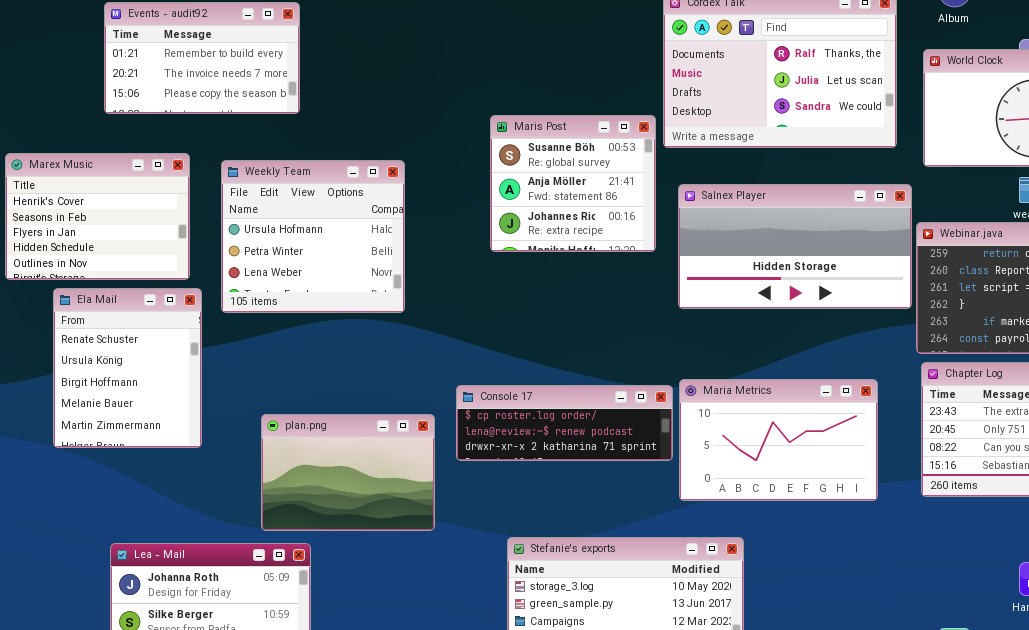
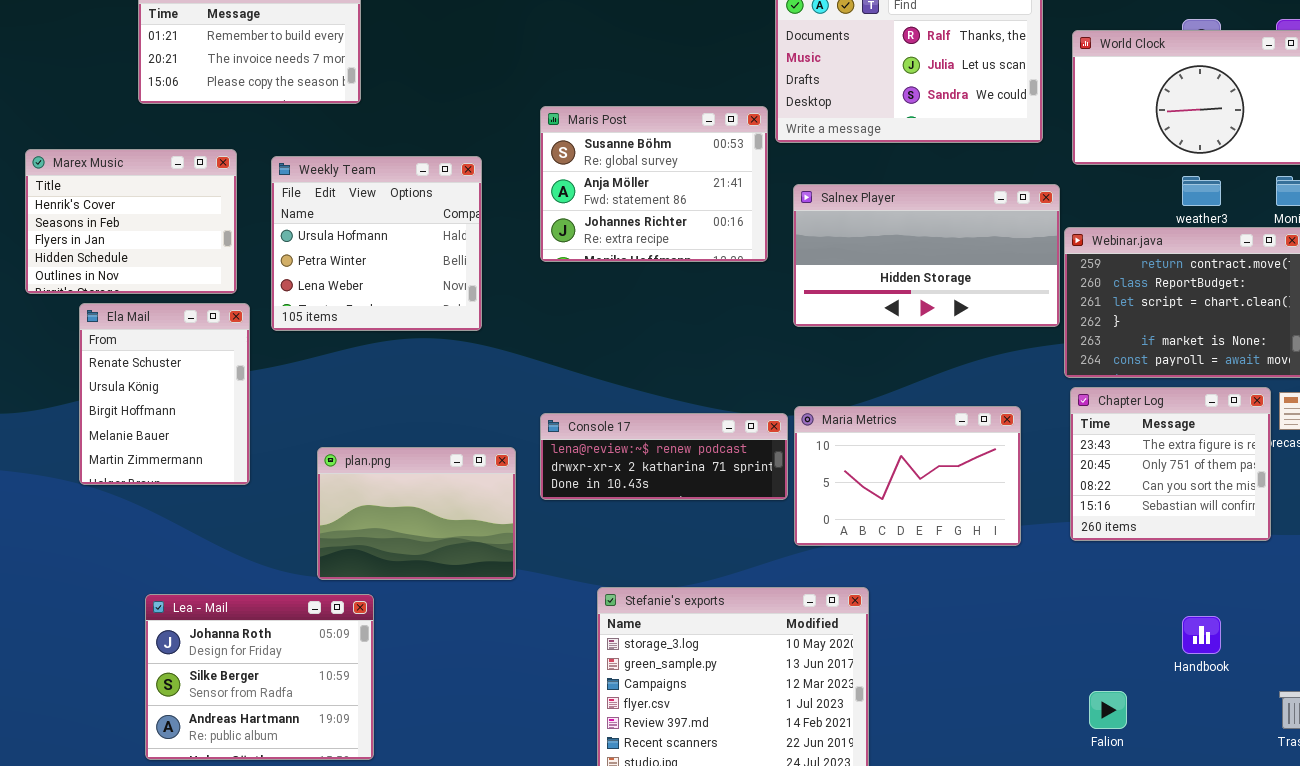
Maris Post: [490,115,656,252] -> [540,106,768,262], resized
Console 17: [456,385,673,461] -> [540,413,788,500], scrolled down 1 row

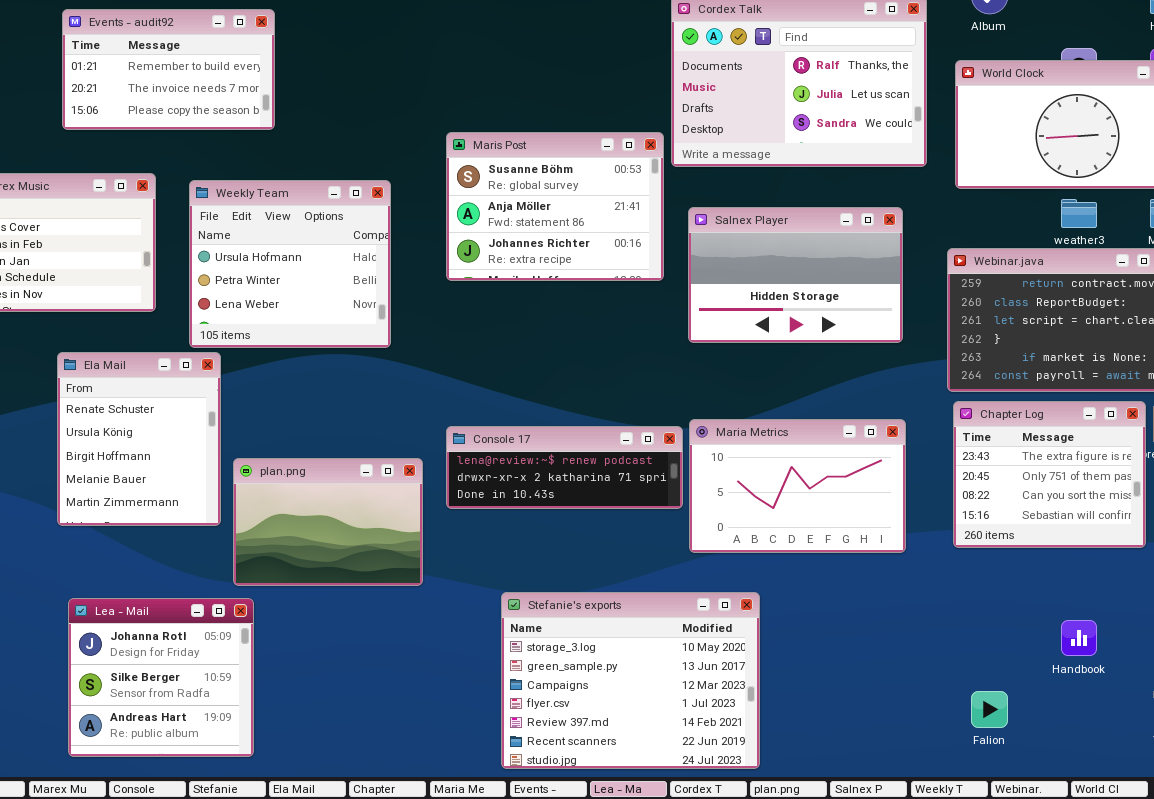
Salnex Player: [793,184,1060,327] -> [688,207,903,343], resized
Ela Mail: [79,303,250,485] -> [57,352,221,526], moved
Lea - Mail: [145,594,374,760] -> [68,598,254,757], resized

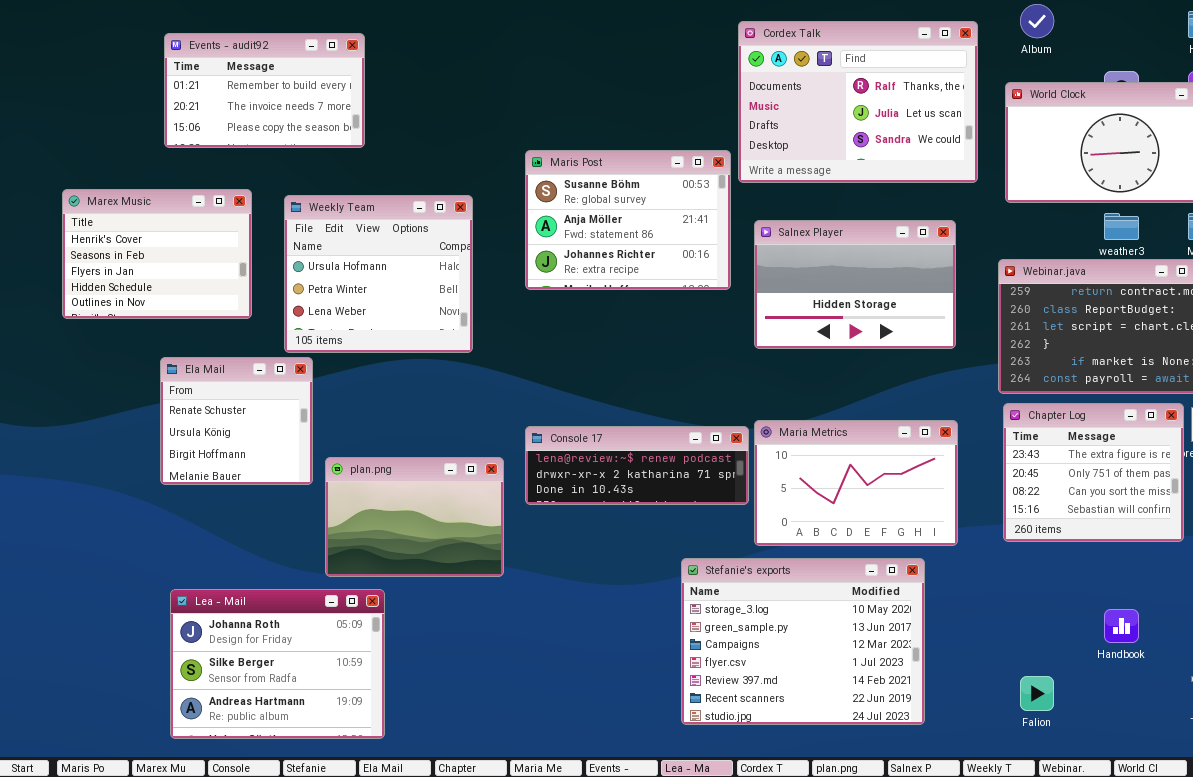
Ela Mail: [57,352,221,526] -> [160,357,313,485], resized
Stefanie's exports: [501,592,760,769] -> [681,558,925,725], moved
Lea - Mail: [68,598,254,757] -> [170,589,385,739], resized

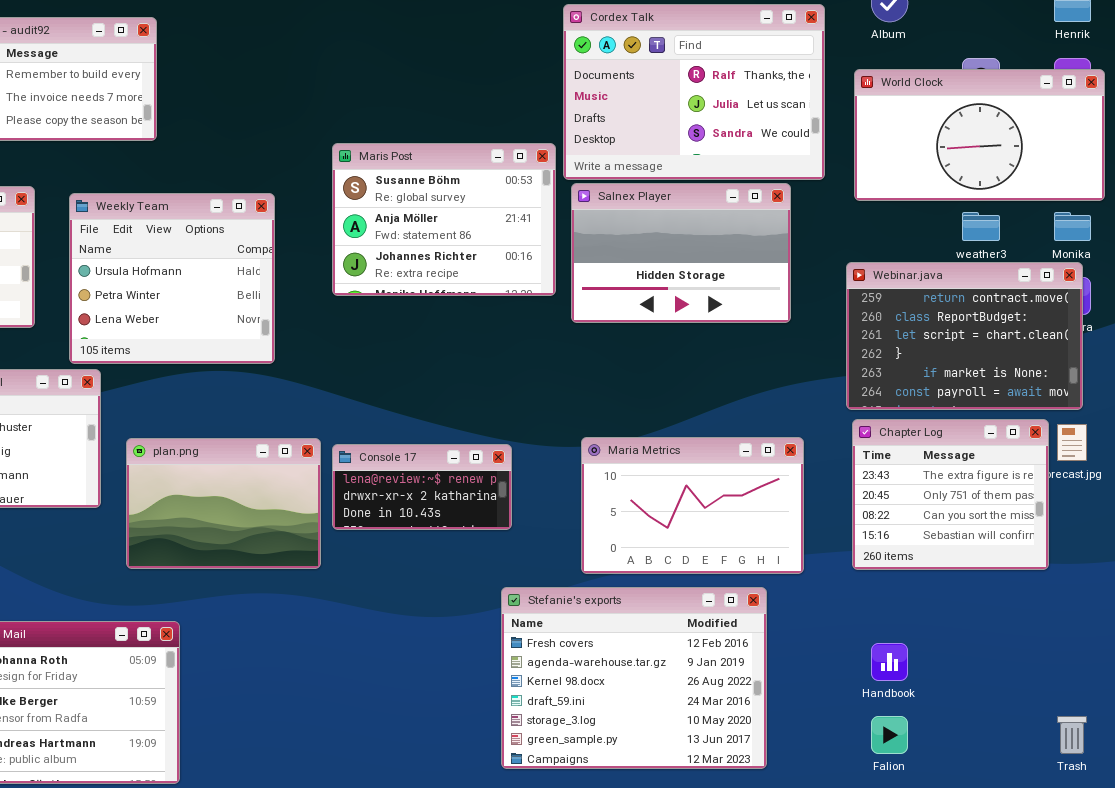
Salnex Player: [754,220,956,349] -> [571,183,791,323], moved
Console 17: [525,426,749,505] -> [332,444,512,530], resized
plan.png: [325,457,504,577] -> [126,438,321,569], moved
Stefanie's exports: [681,558,925,725] -> [501,587,767,769], scrolled up 4 rows
Handbook: [1104,609,1139,643] -> [871,643,908,681], moved

